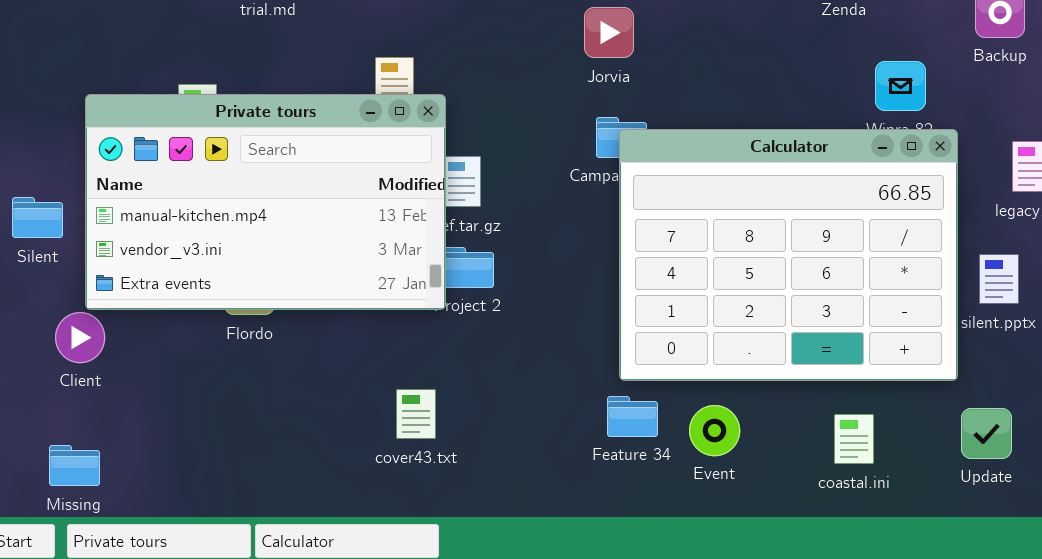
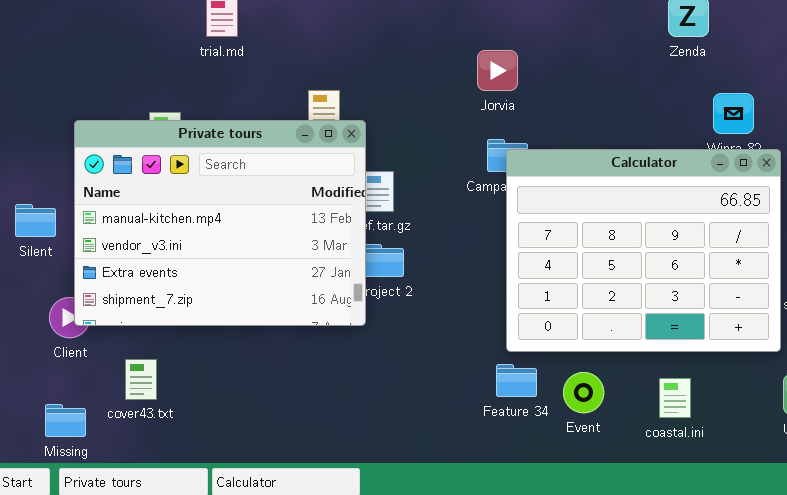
Private tours: [85,94,446,310] -> [74,120,366,326], resized
cover43.txt: [396,389,436,439] -> [125,359,157,400], moved
coastal.ini: [834,414,874,464] -> [659,378,691,418], moved

